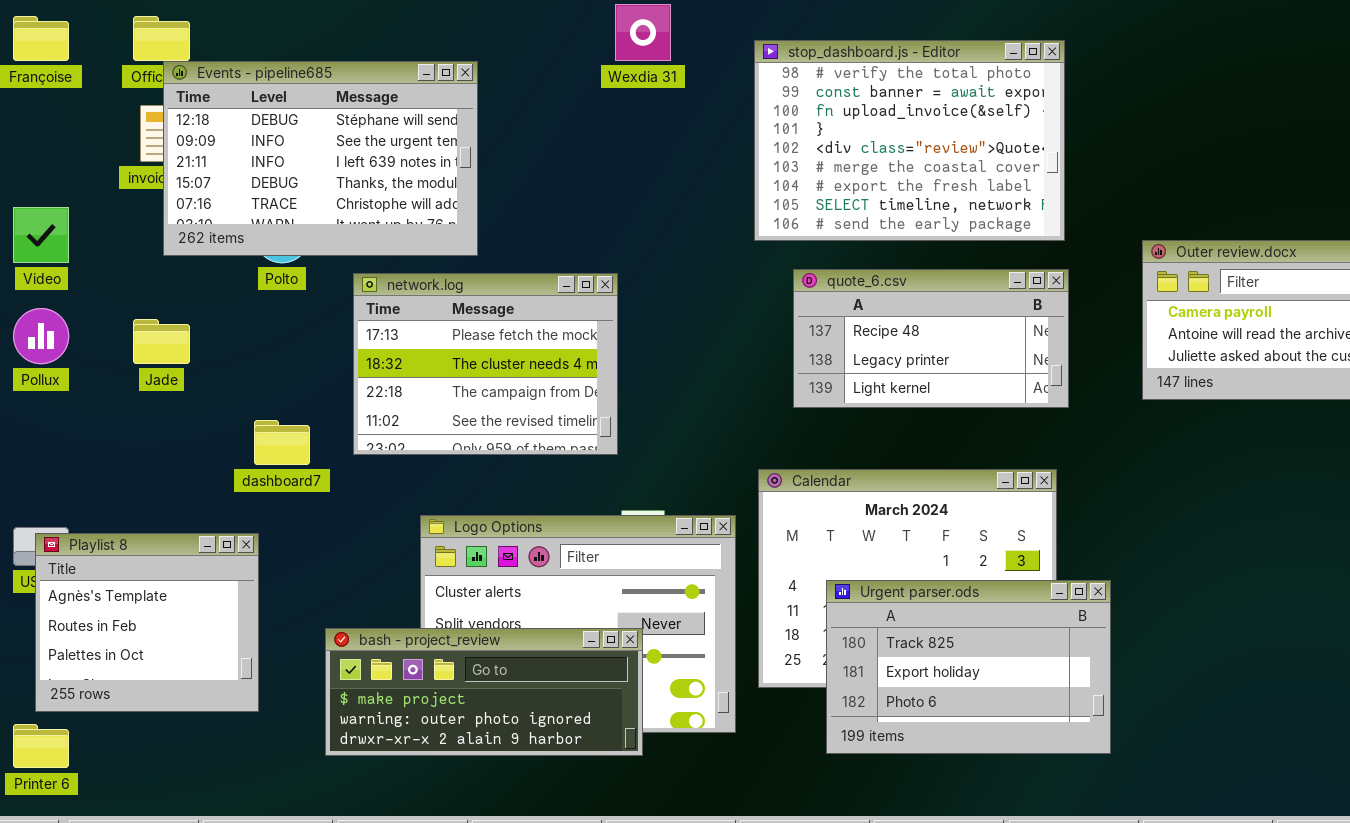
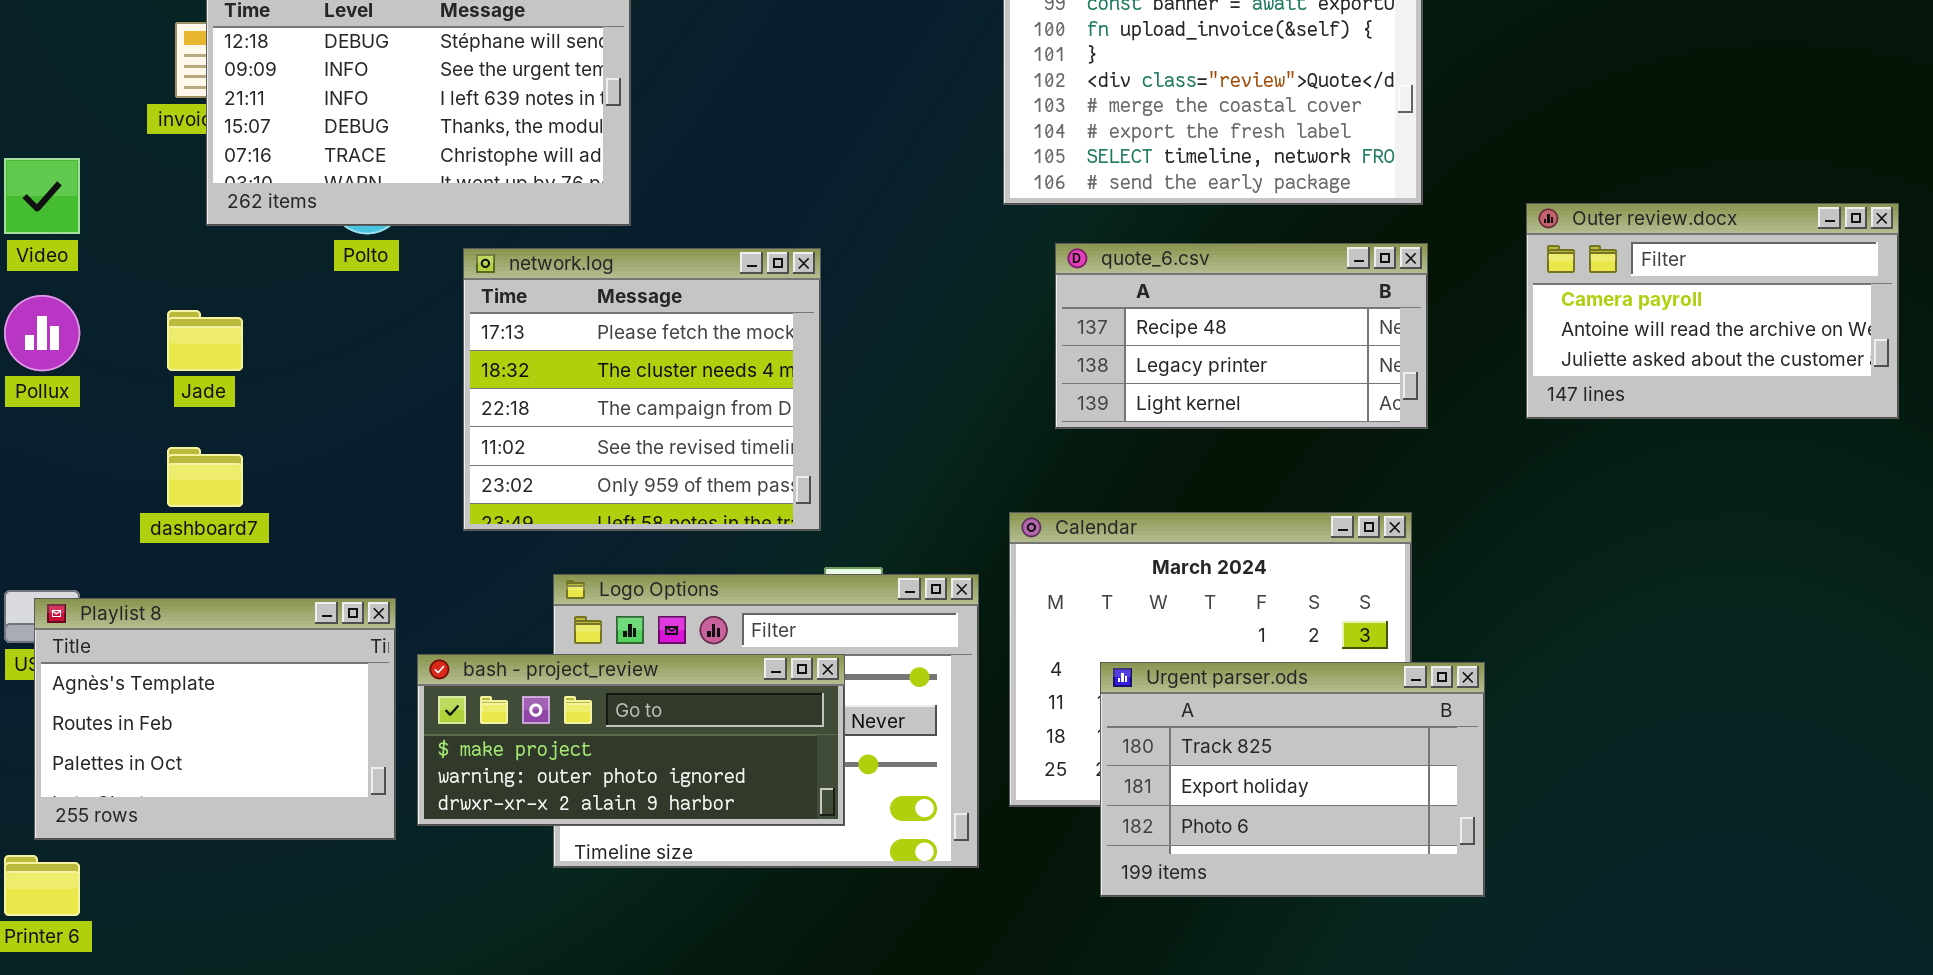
network.log: [353,273,618,455] -> [463,248,821,531], resized
dashboard7: [254,420,310,465] -> [167,447,243,507], moved
Playlist 8: [35,533,259,712] -> [34,598,396,840], resized
bash - project_review: [325,628,643,756] -> [417,654,845,826], moved

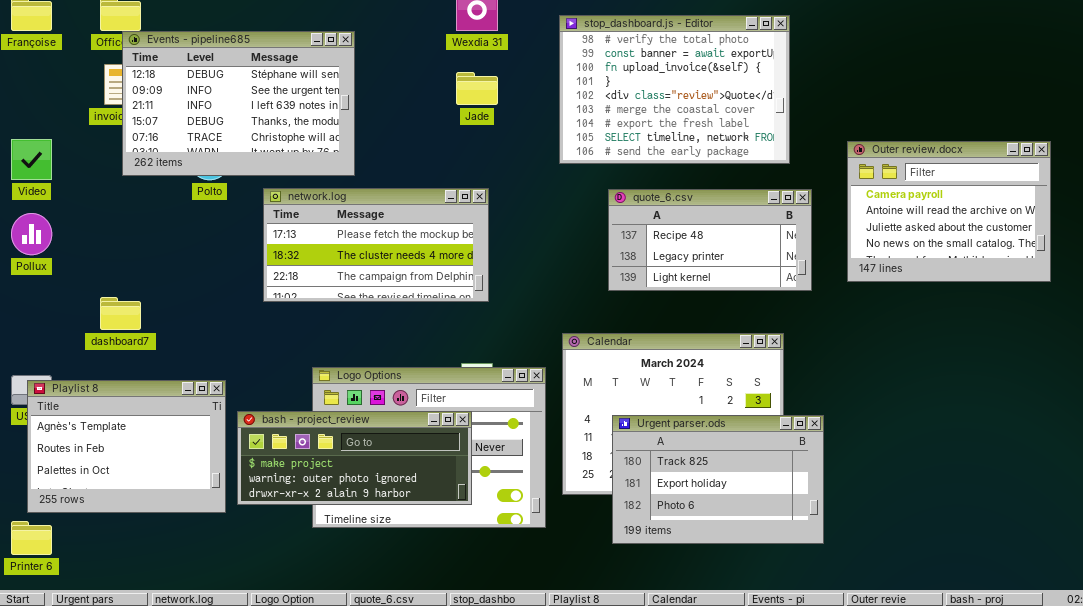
Outer review.docx: [1526,203,1899,419] -> [847,141,1051,282], resized
quote_6.csv: [1055,243,1428,429] -> [608,189,812,291], moved
network.log: [463,248,821,531] -> [263,188,489,302], resized
Jade: [167,310,243,371] -> [456,72,498,105], moved

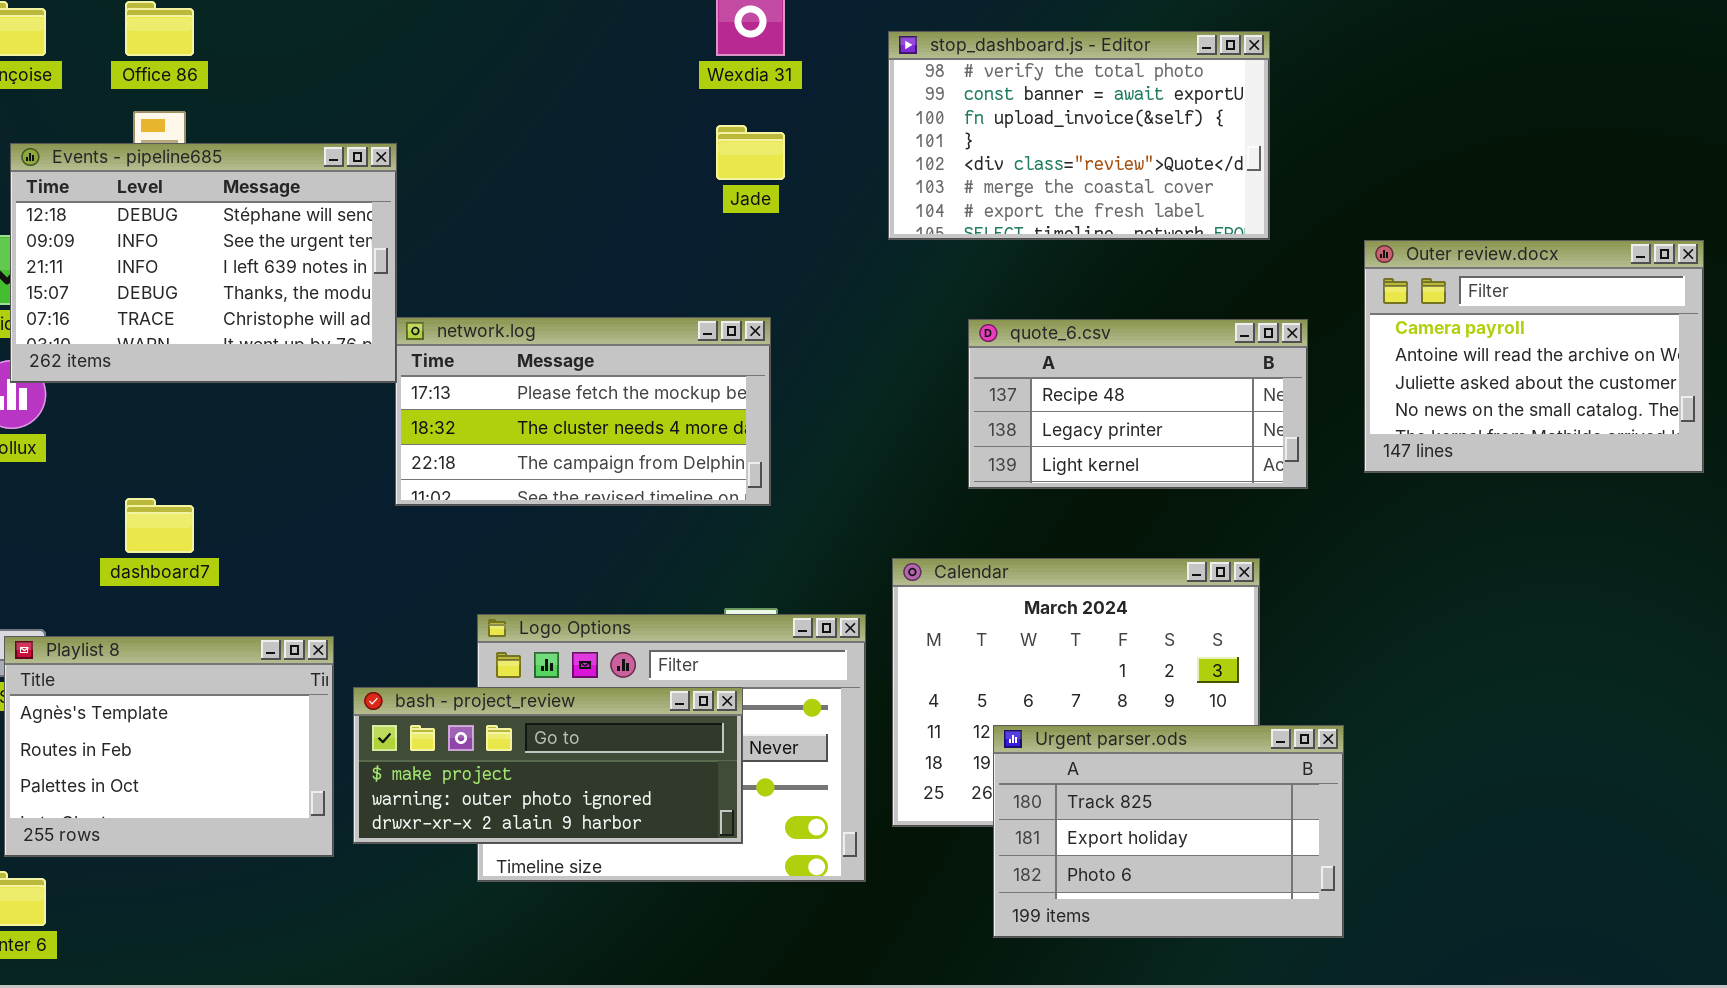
stop_dashboard.js - Editor: [559,15,790,164] -> [888,31,1270,240], resized
Events - pipeline685: [122,31,355,176] -> [10,143,397,383], moved
Urgent parser.ods: [612,415,824,544] -> [993,725,1344,938], moved

